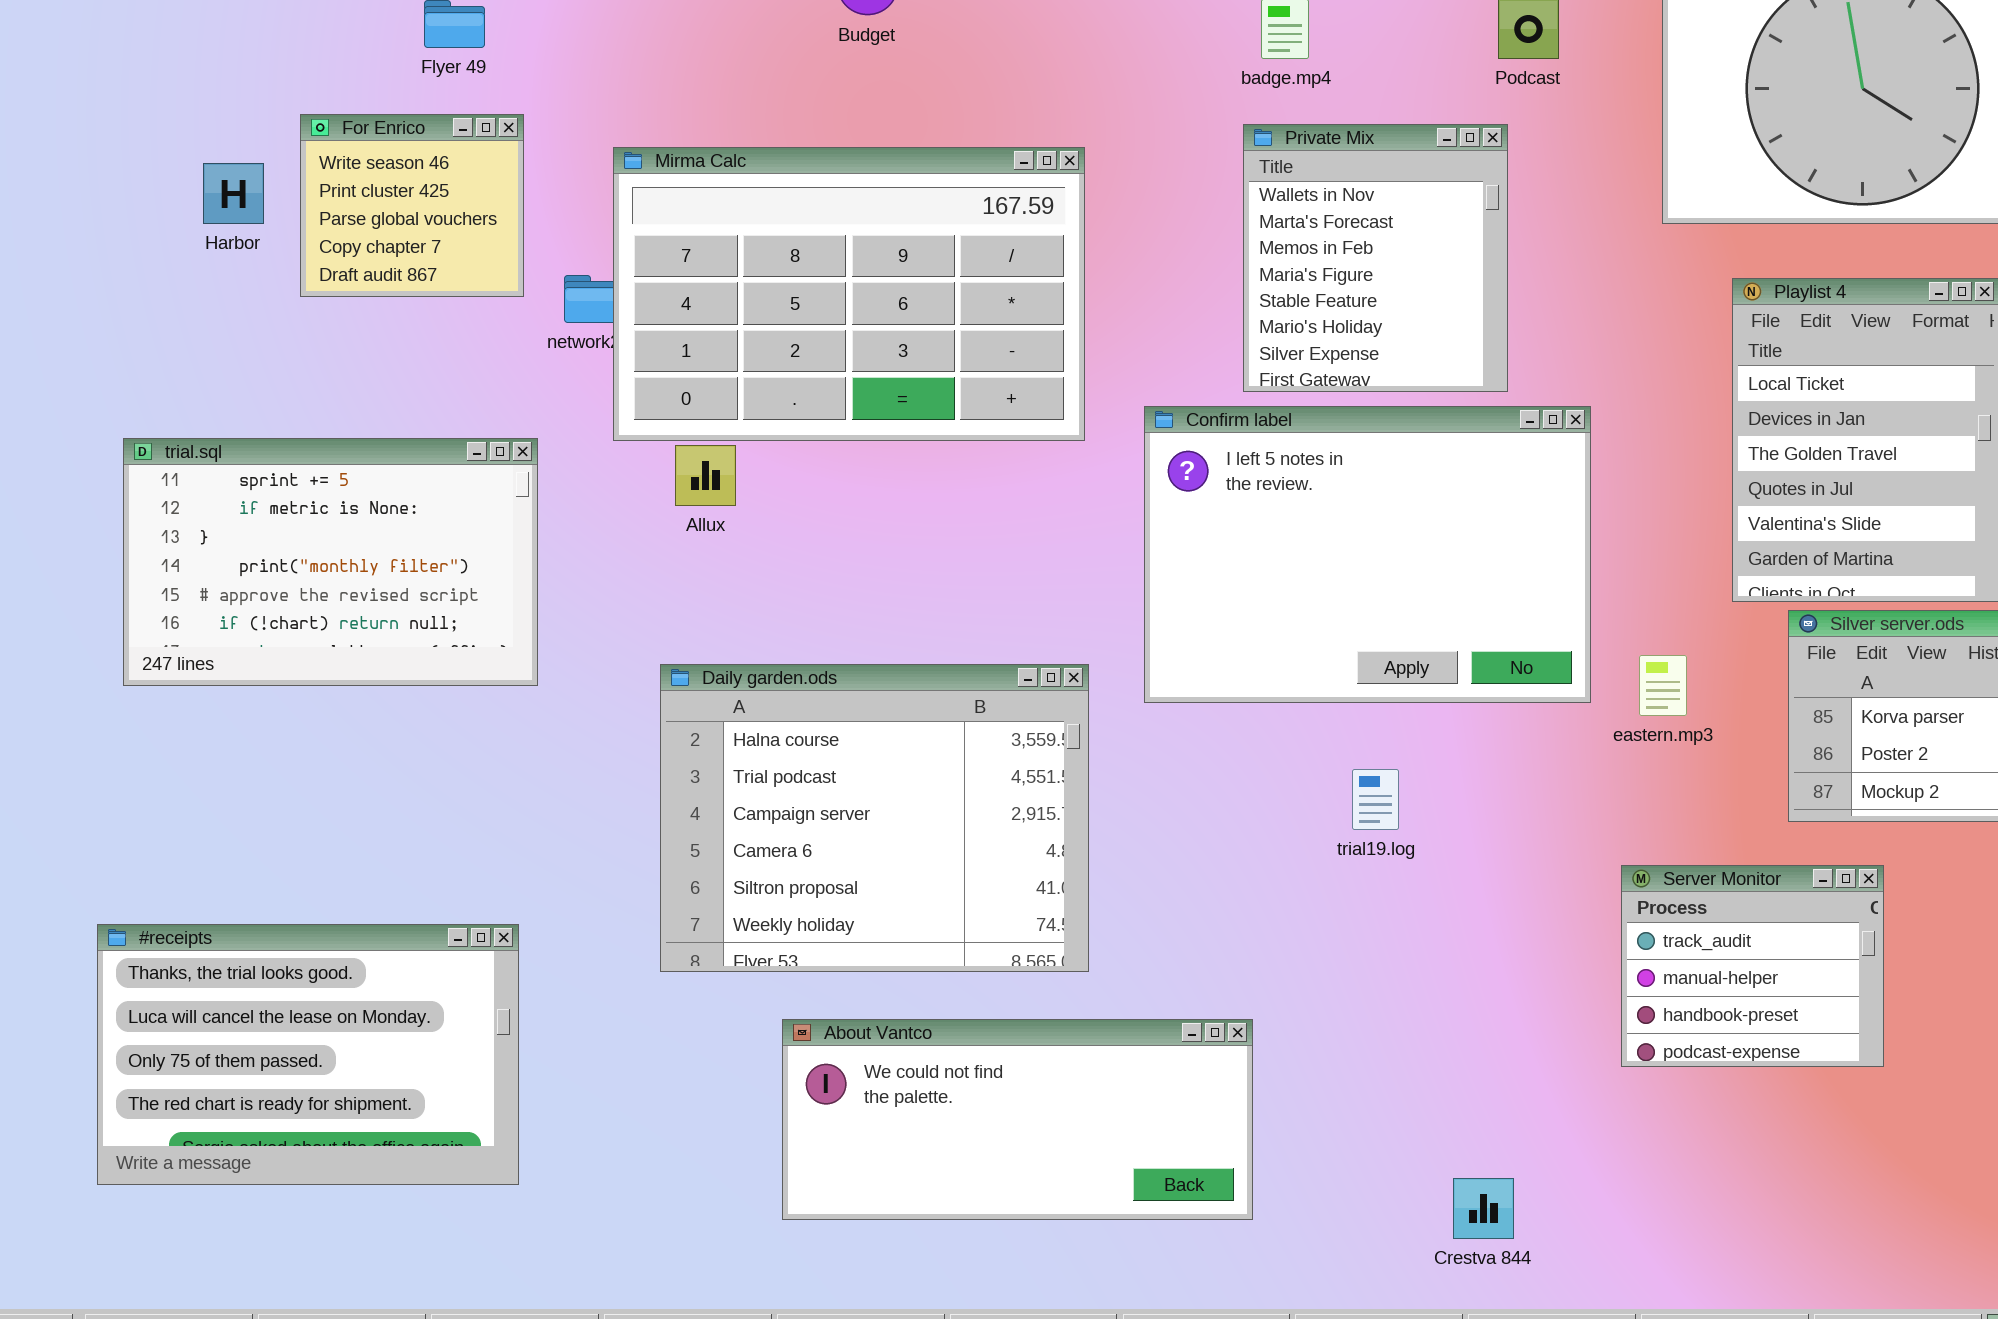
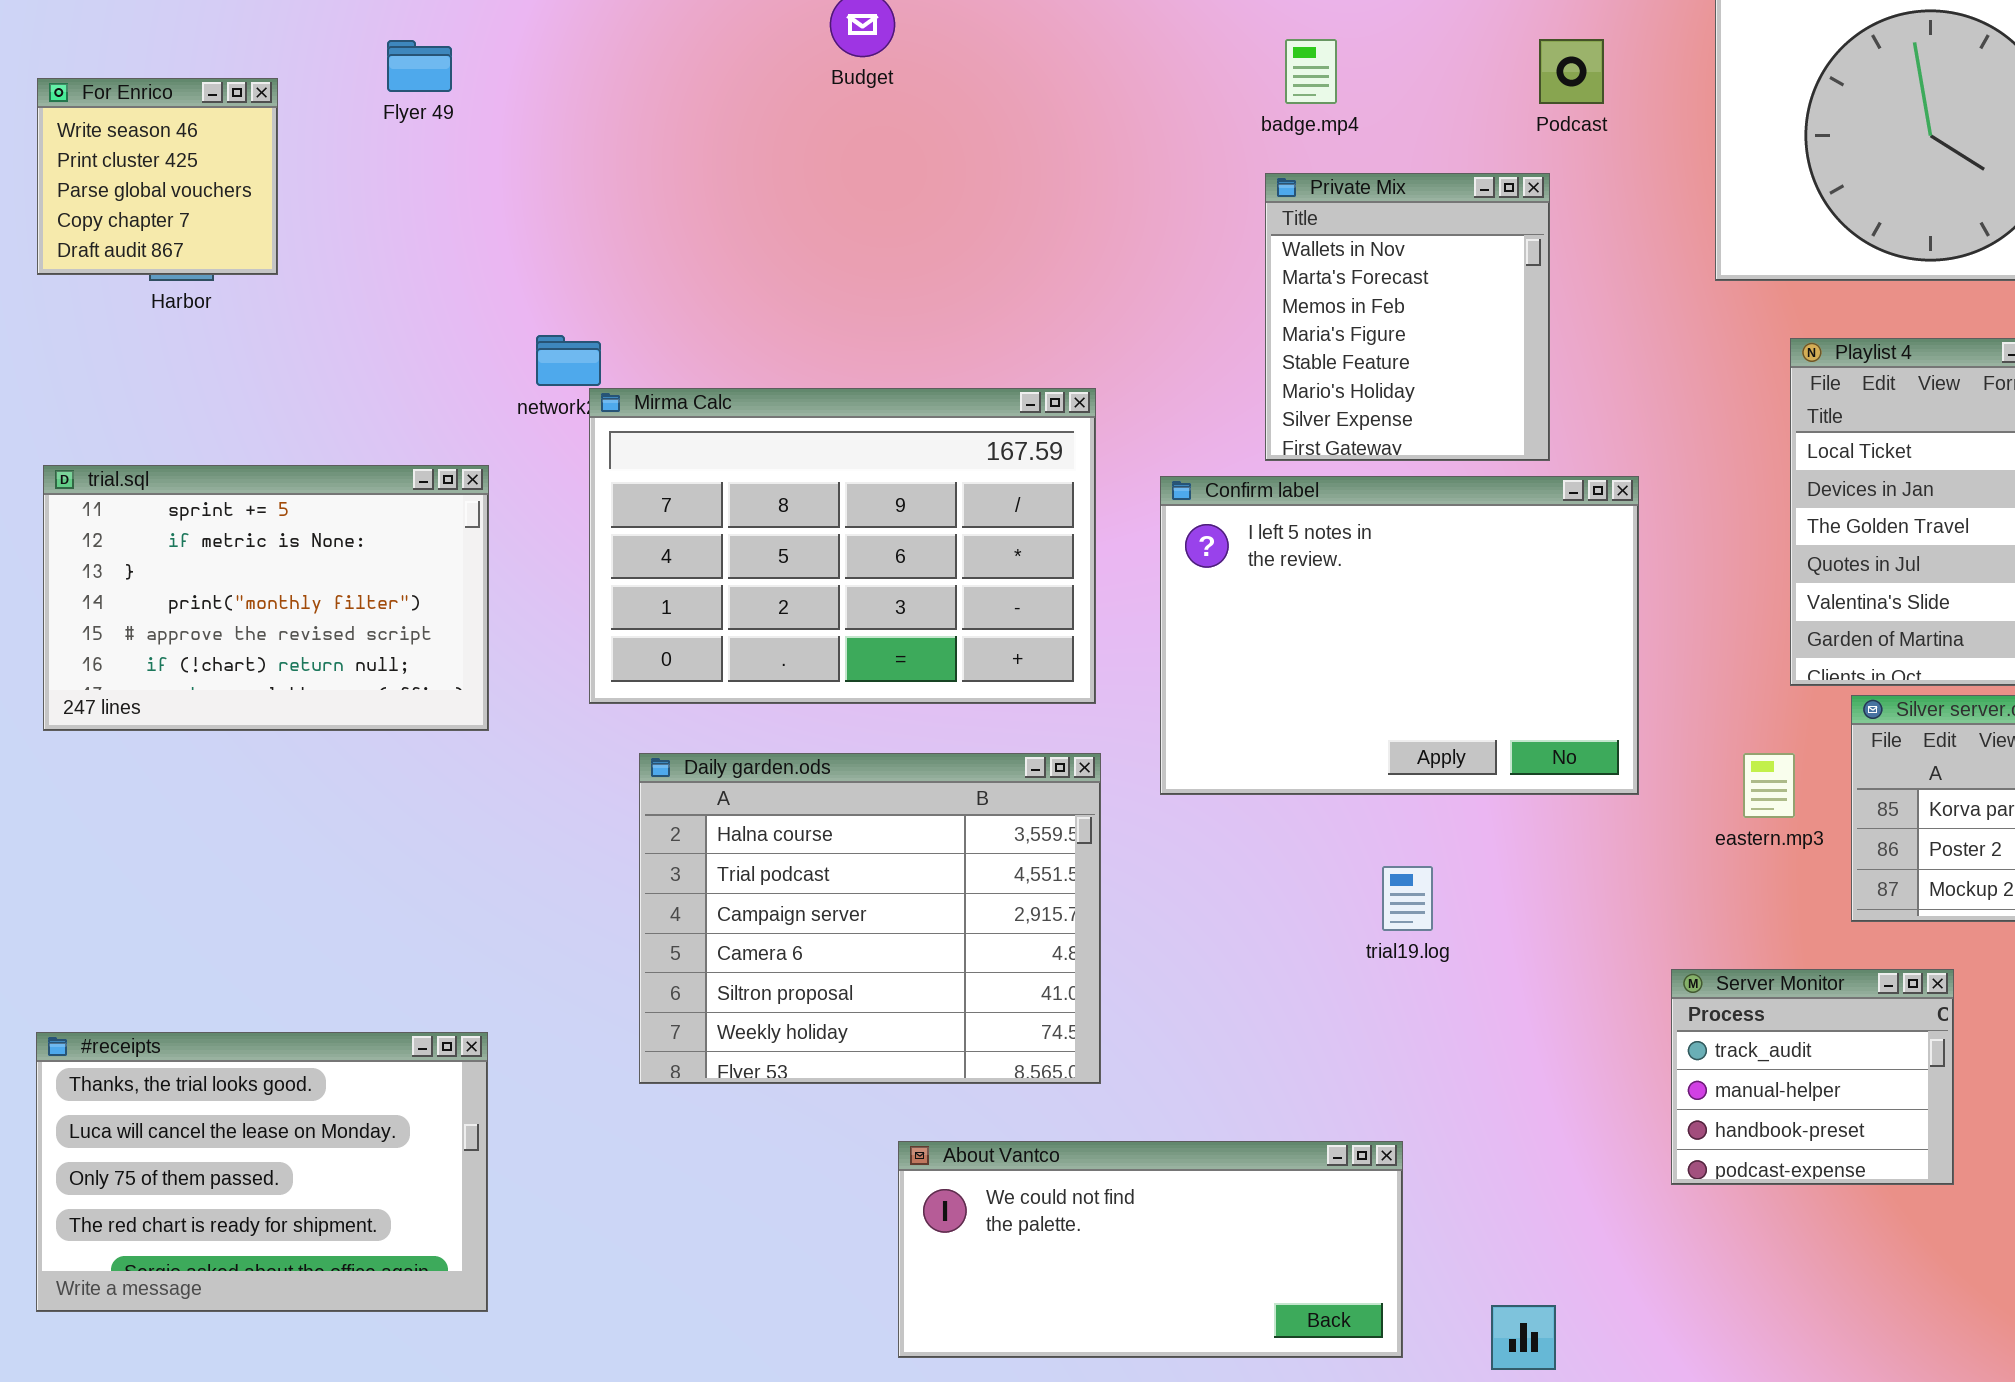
For Enrico: [300,114,524,297] -> [37,78,278,275], moved
Mirma Calc: [613,147,1085,441] -> [589,388,1096,704], moved
trial.sql: [123,438,538,686] -> [43,465,489,731], moved
eastern.mp3: [1639,655,1687,716] -> [1743,753,1795,818], moved
About Vantco: [782,1019,1253,1220] -> [898,1141,1403,1358], moved

